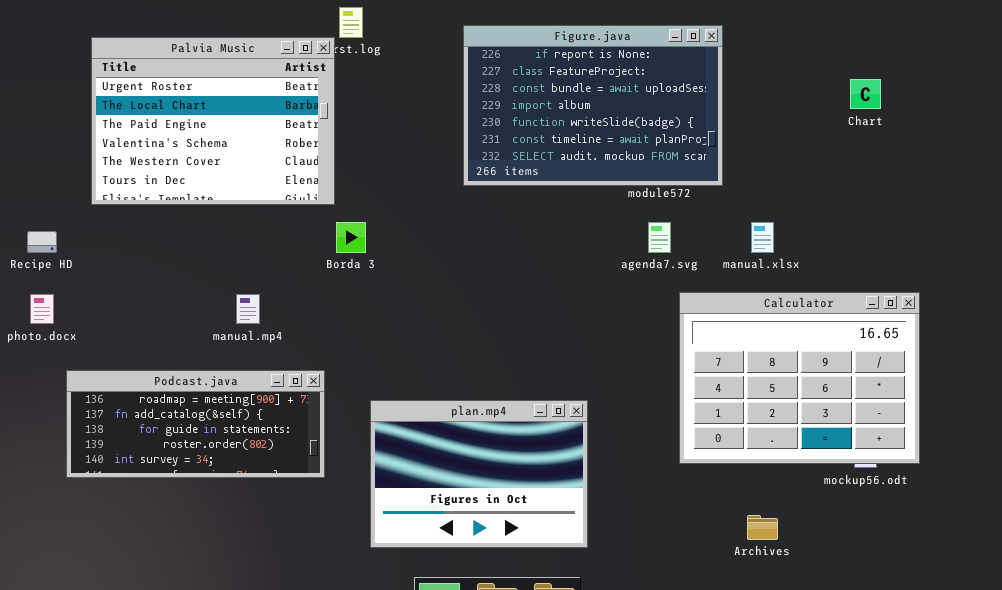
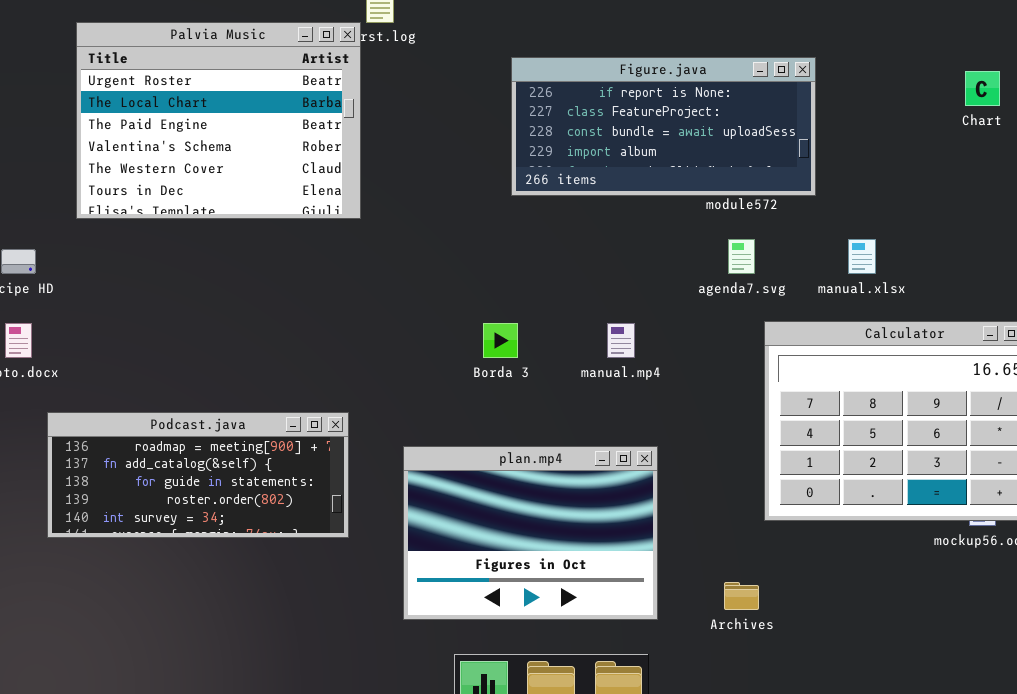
Figure.java: [463,25,723,186] -> [511,57,816,196], resized
Borda 3: [336,222,366,253] -> [483,323,518,358], moved
manual.mp4: [236,294,260,324] -> [607,323,635,358], moved
Archives: [747,515,778,540] -> [724,582,759,610], moved

